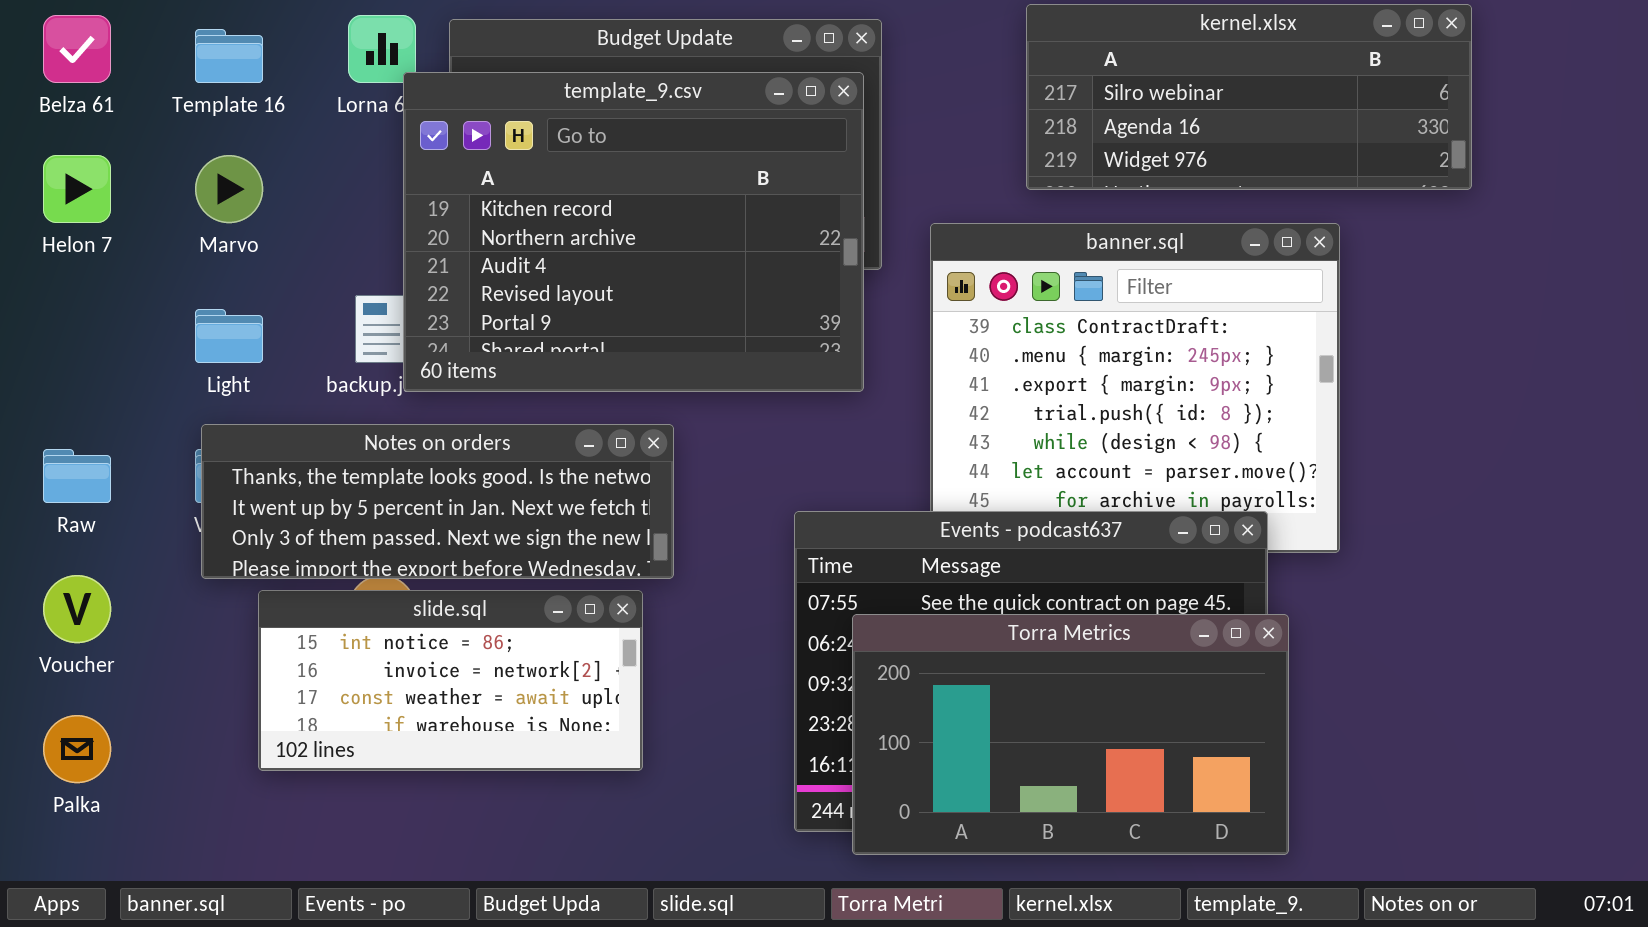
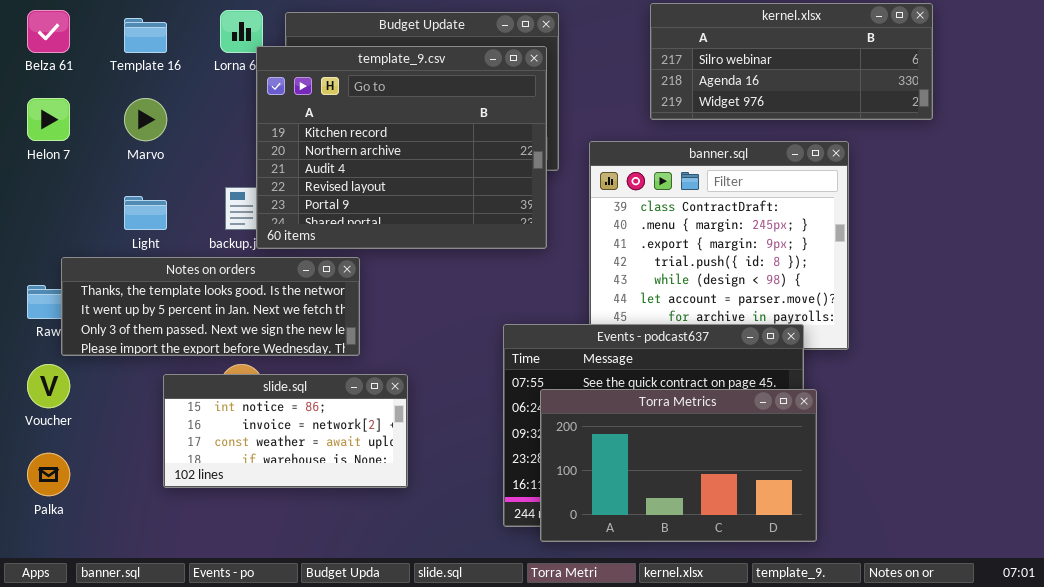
Notes on orders: [201,424,674,579] -> [61,257,360,356], moved

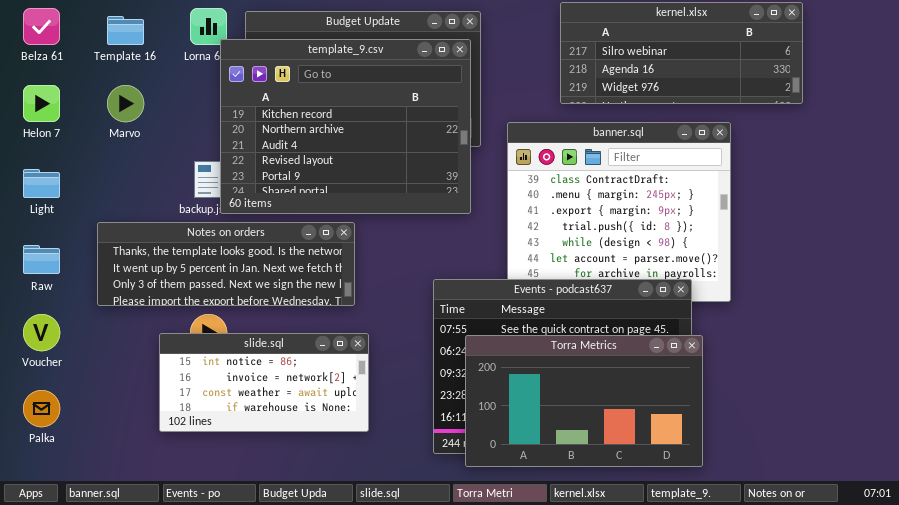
Light: [124,196,167,230] -> [23,169,60,198], moved
Notes on orders: [61,257,360,356] -> [97,222,355,306], moved
slide.sql: [163,374,408,488] -> [159,333,369,432], moved

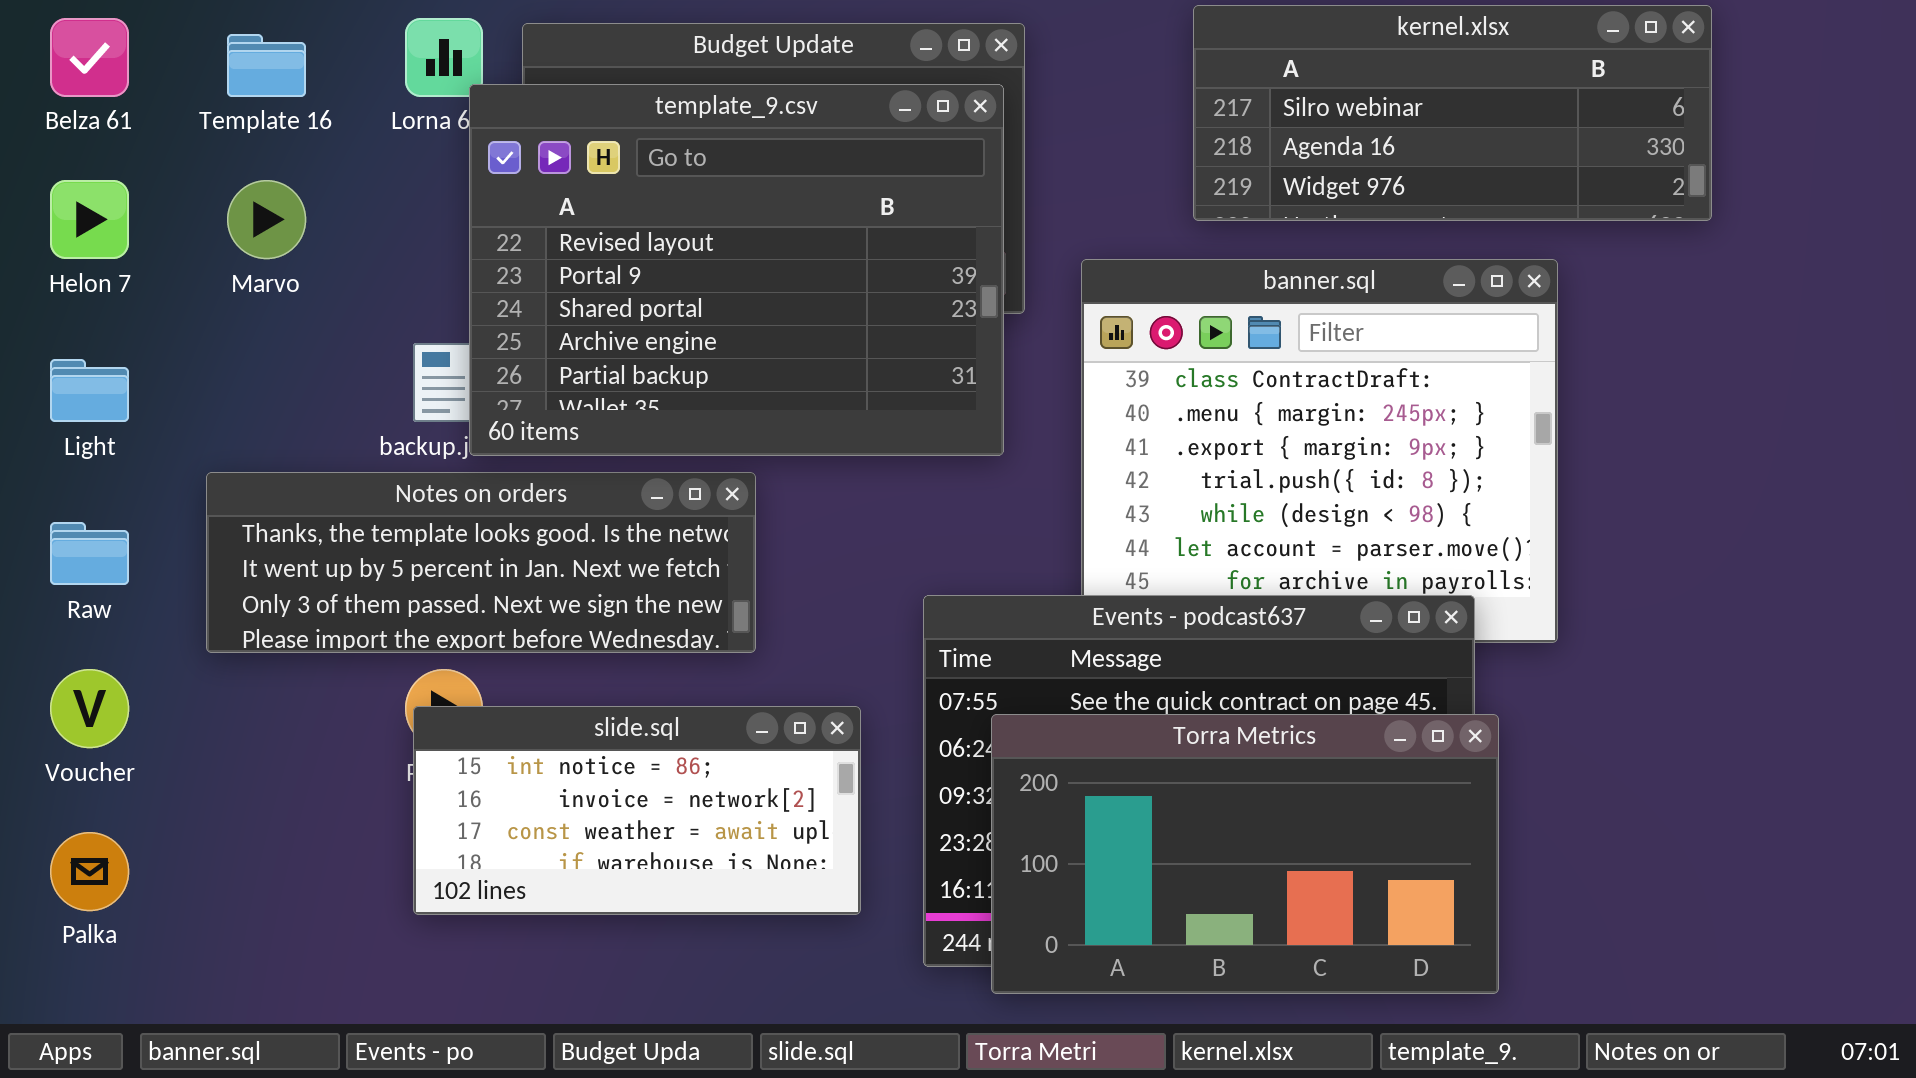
template_9.csv: [220,39,471,214] -> [469,84,1004,456], scrolled down 3 rows
slide.sql: [159,333,369,432] -> [413,706,861,915], moved

